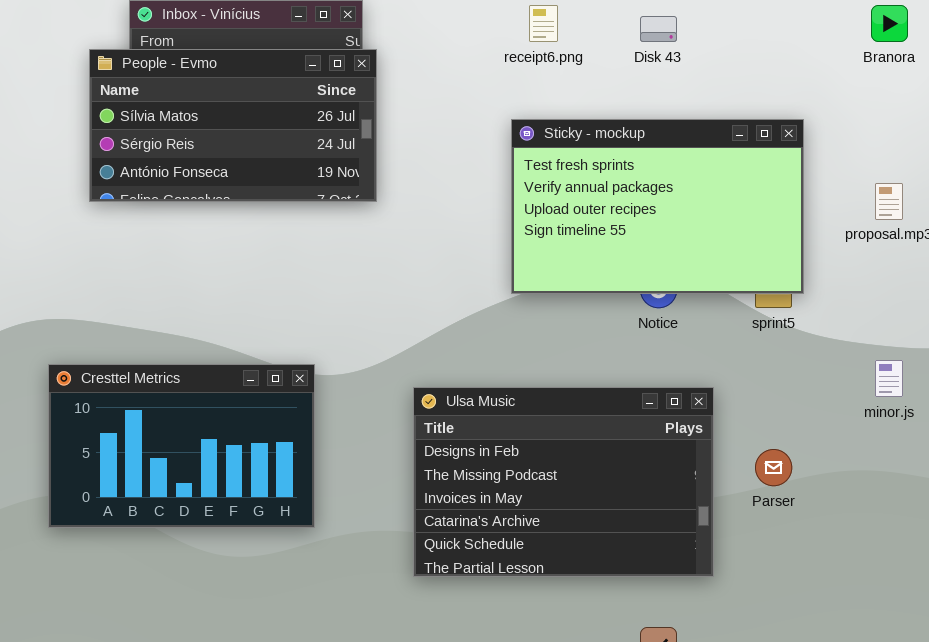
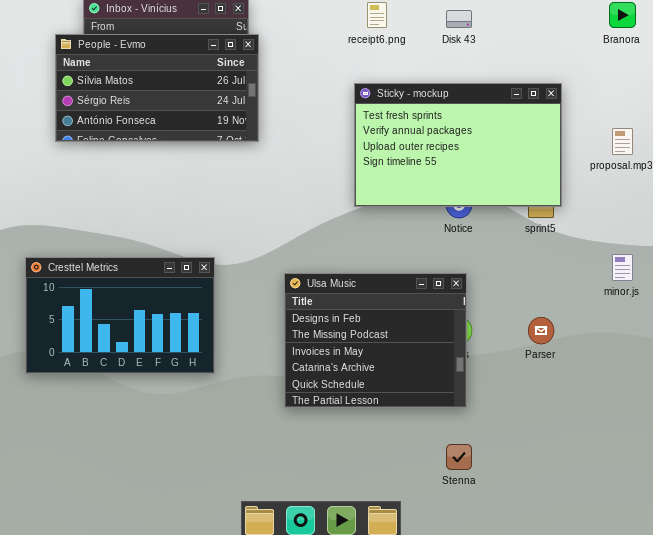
Ulsa Music: [413,387,714,577] -> [284,273,467,408], resized

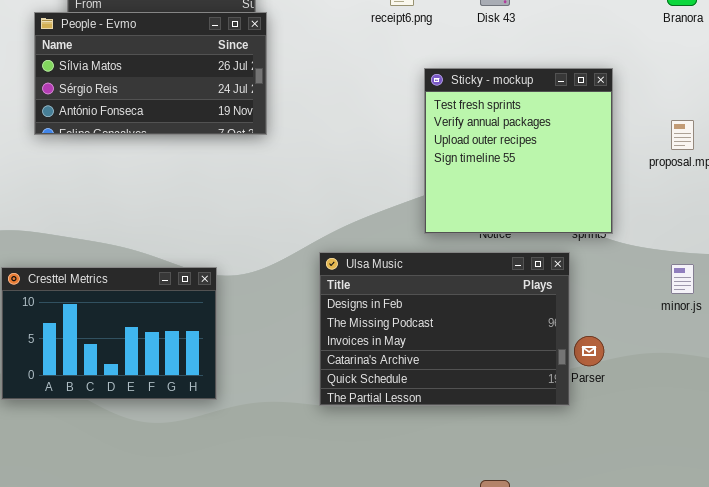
Sticky - mockup: [354,83,562,207] -> [424,68,613,234], resized
Ulsa Music: [284,273,467,408] -> [319,252,570,406], moved, resized

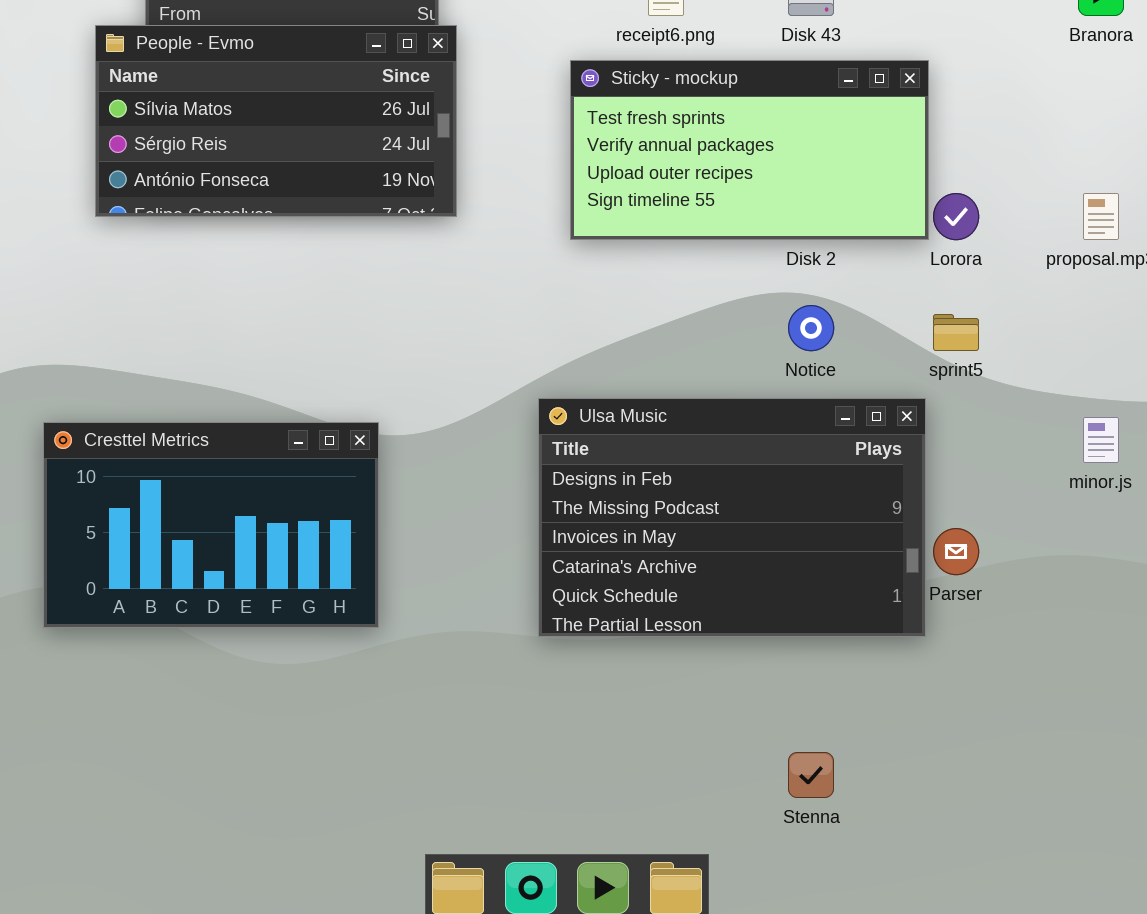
Sticky - mockup: [424,68,613,234] -> [570,60,929,240], moved, resized

